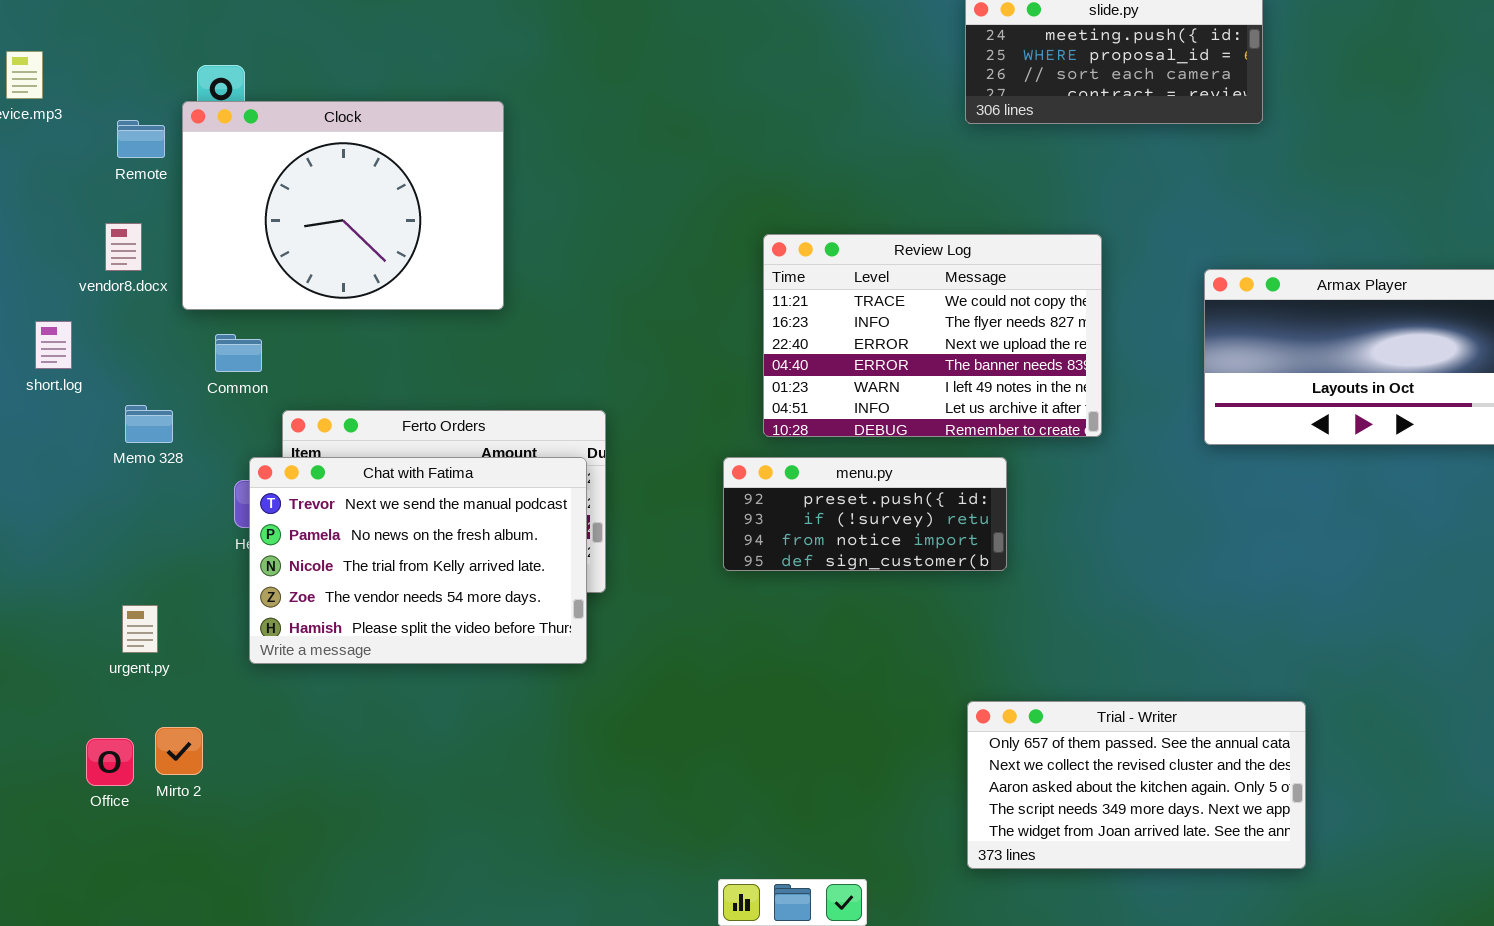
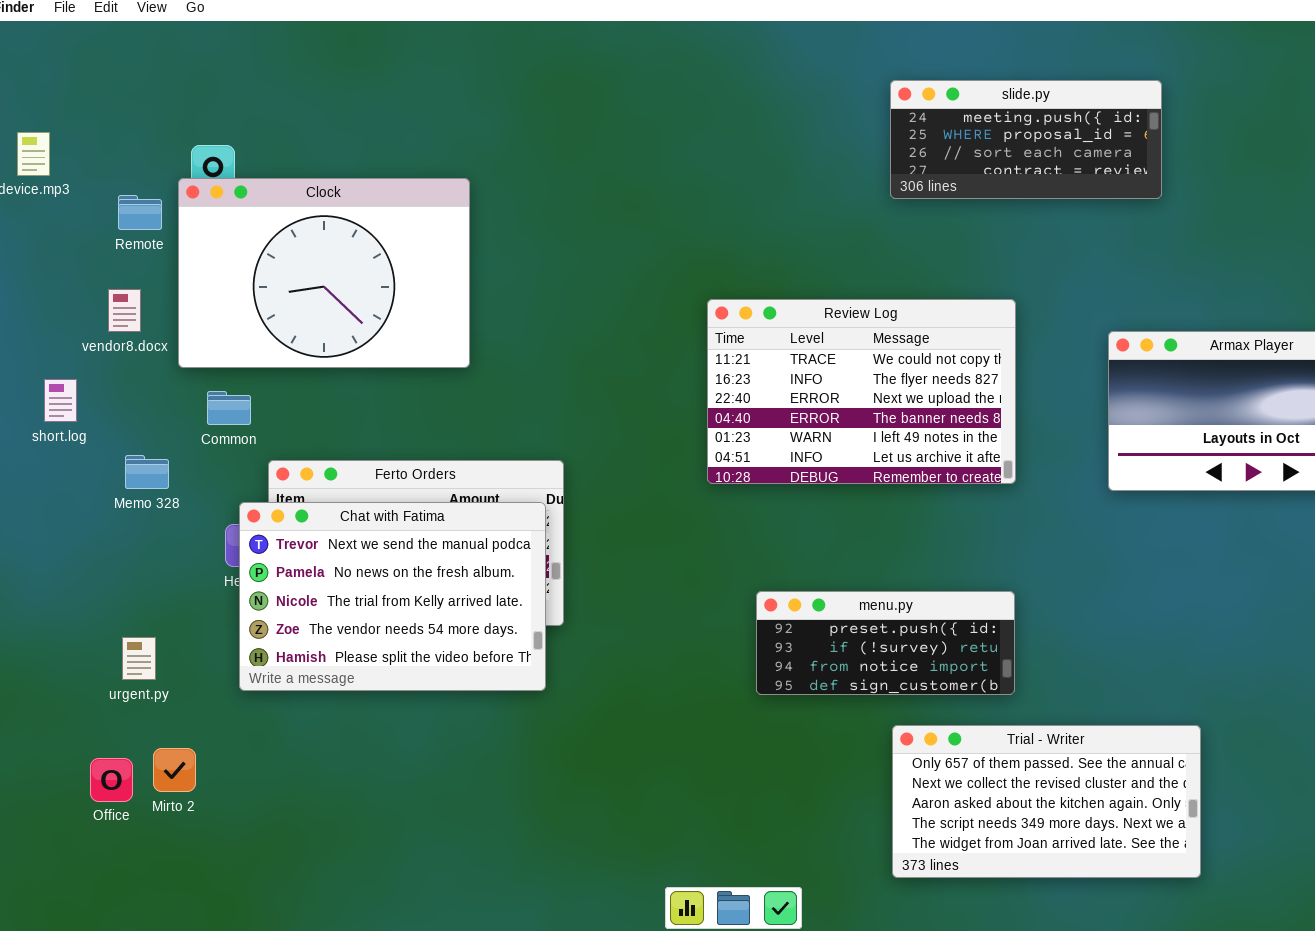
menu.py: [723,457,1007,571] -> [756,591,1015,695], moved

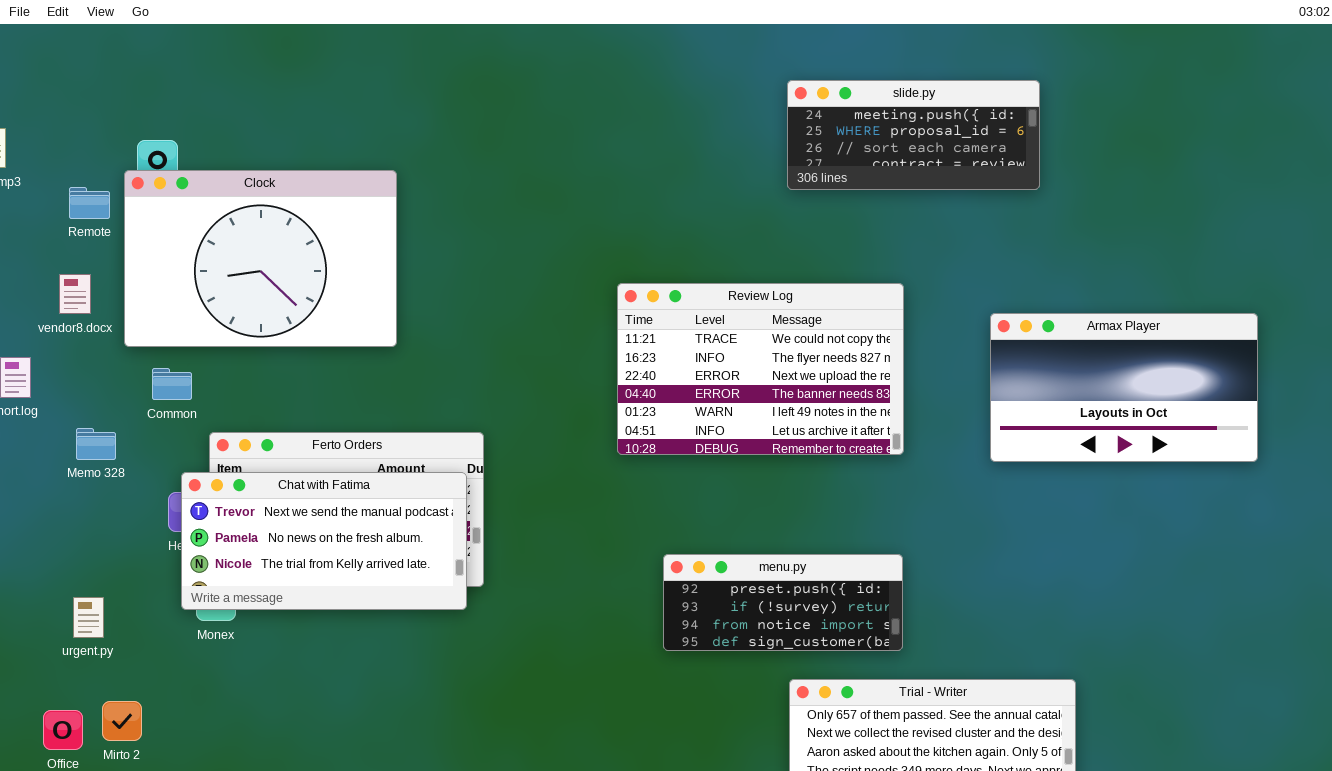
Chat with Fatima: [239,502,546,691] -> [181,472,467,610], resized

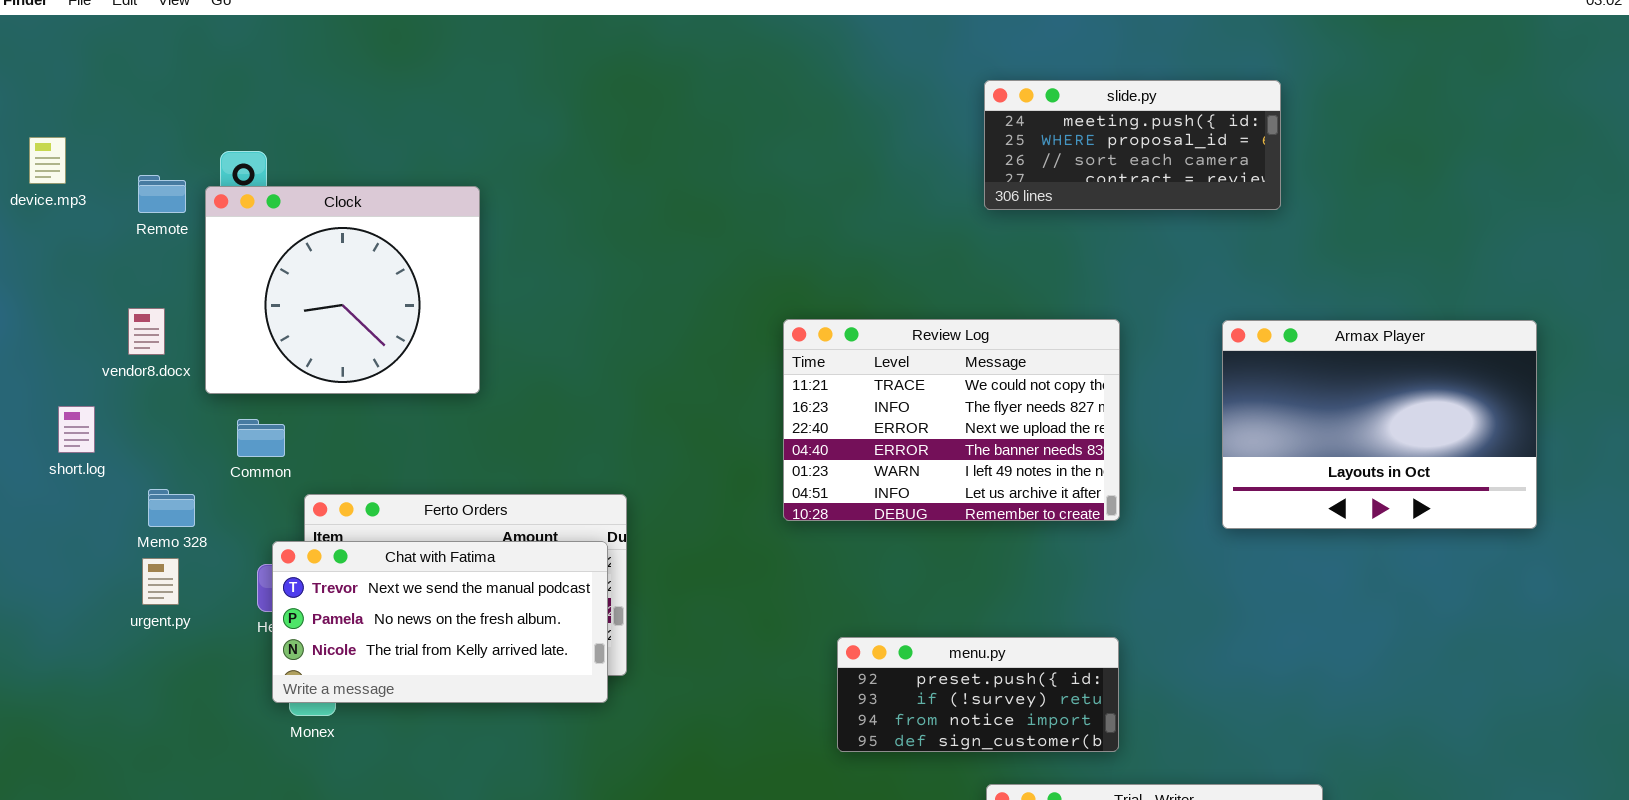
Clock: [124,170,397,347] -> [205,186,480,394], resized
Remote: [69,187,110,219] -> [138,175,186,213], moved
Armax Player: [990,313,1258,462] -> [1222,320,1537,529], resized
urgent.py: [73,597,104,638] -> [142,558,179,605], moved

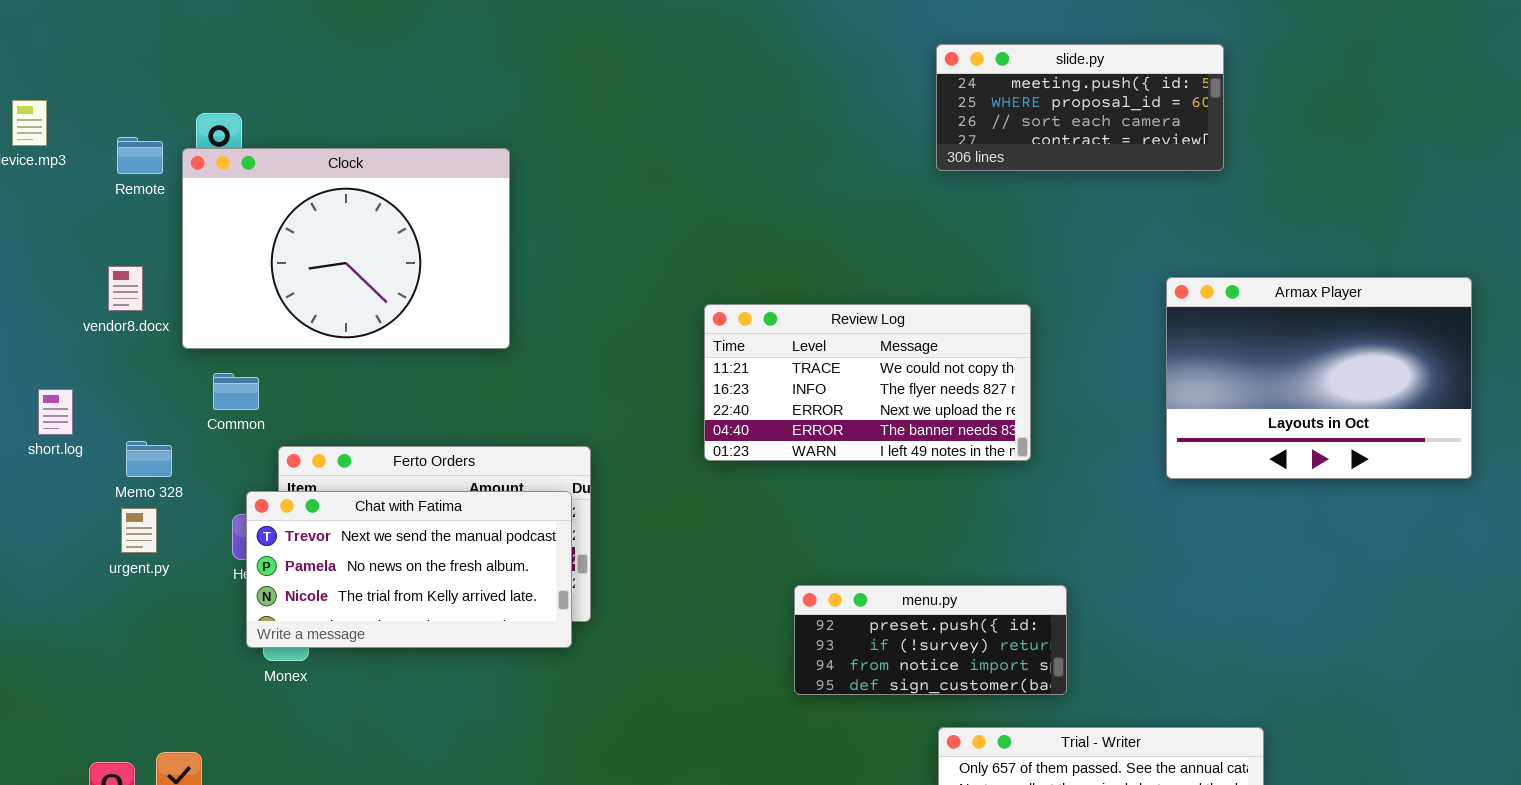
Clock: [205,186,480,394] -> [182,148,510,349], resized
Review Log: [783,319,1120,521] -> [704,304,1031,461], moved, resized
short.log: [58,406,95,453] -> [38,389,73,435], moved

